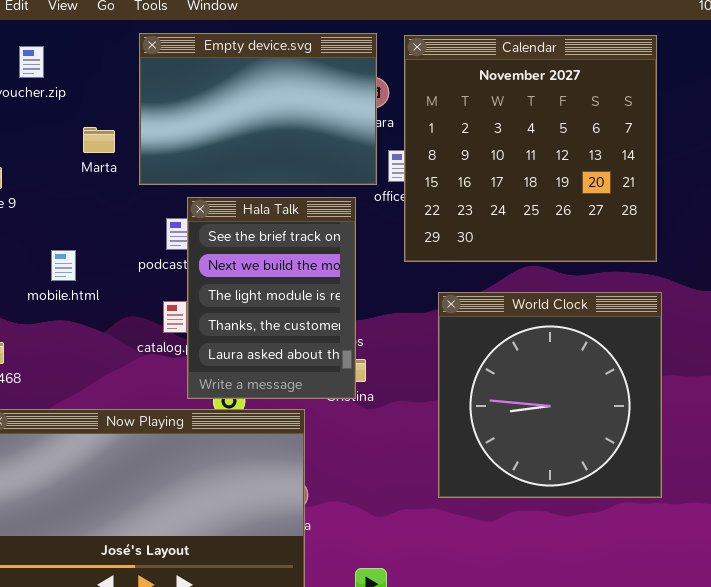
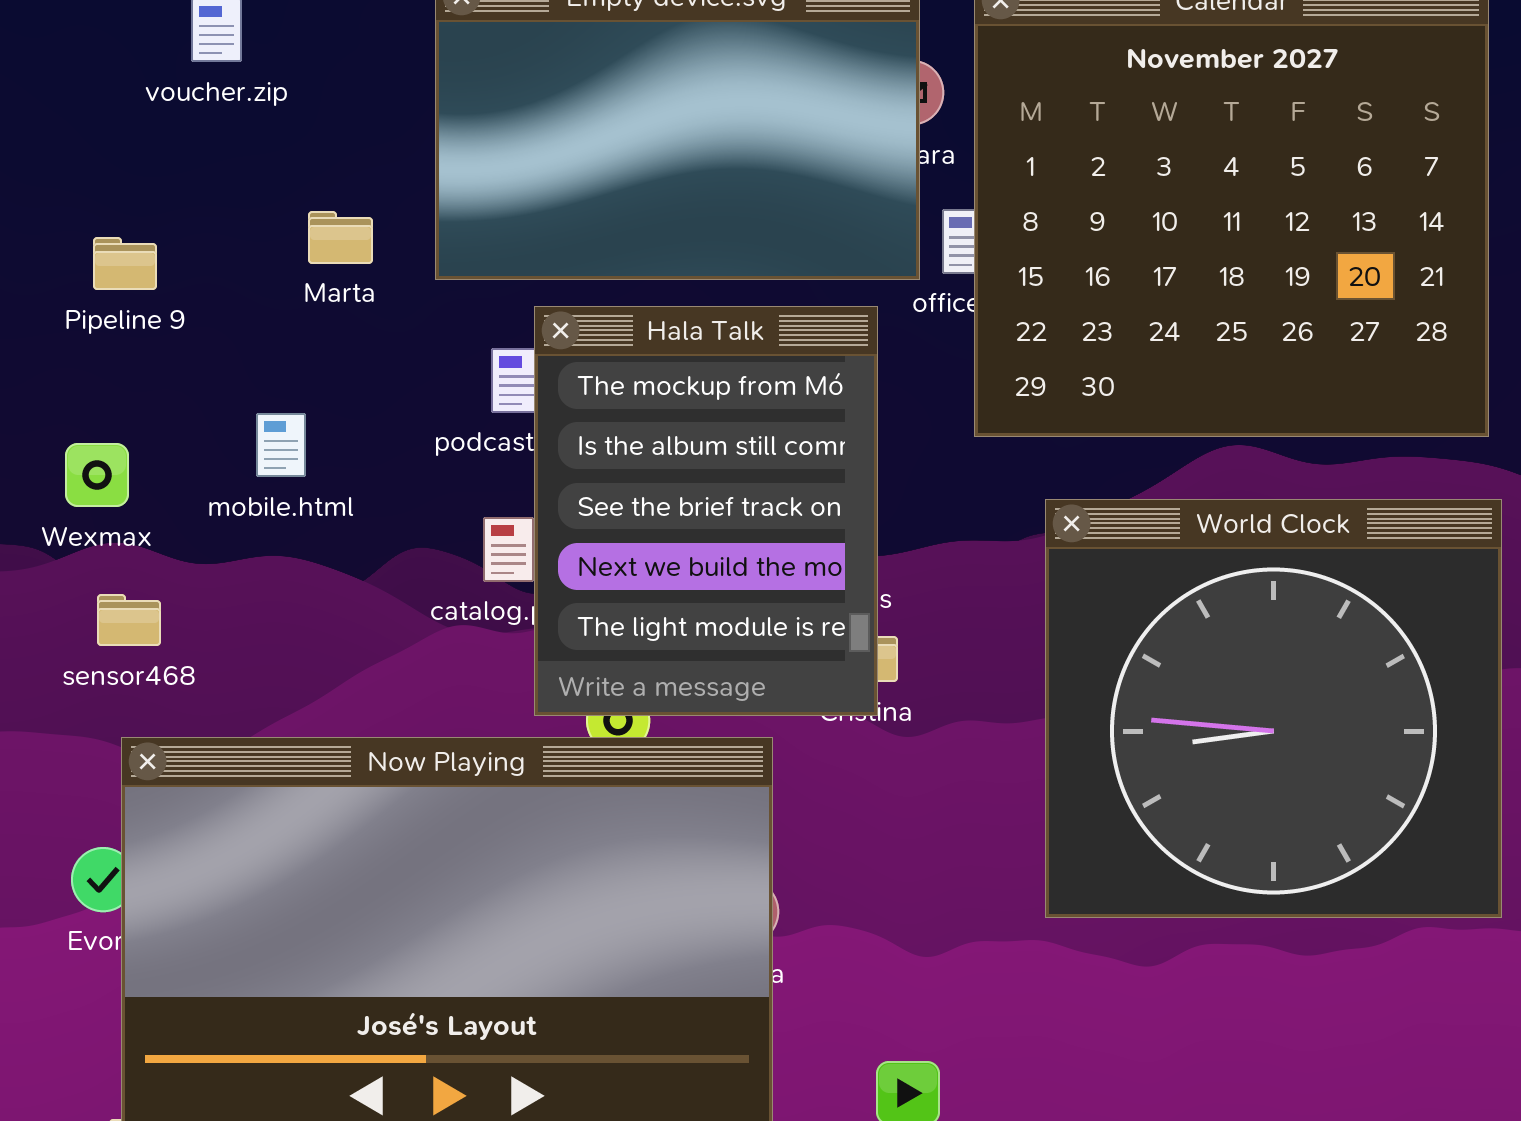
Marta: [83,127,115,153] -> [308,211,373,264], moved
Hala Talk: [187,197,356,399] -> [534,306,878,716], scrolled up 2 rows

